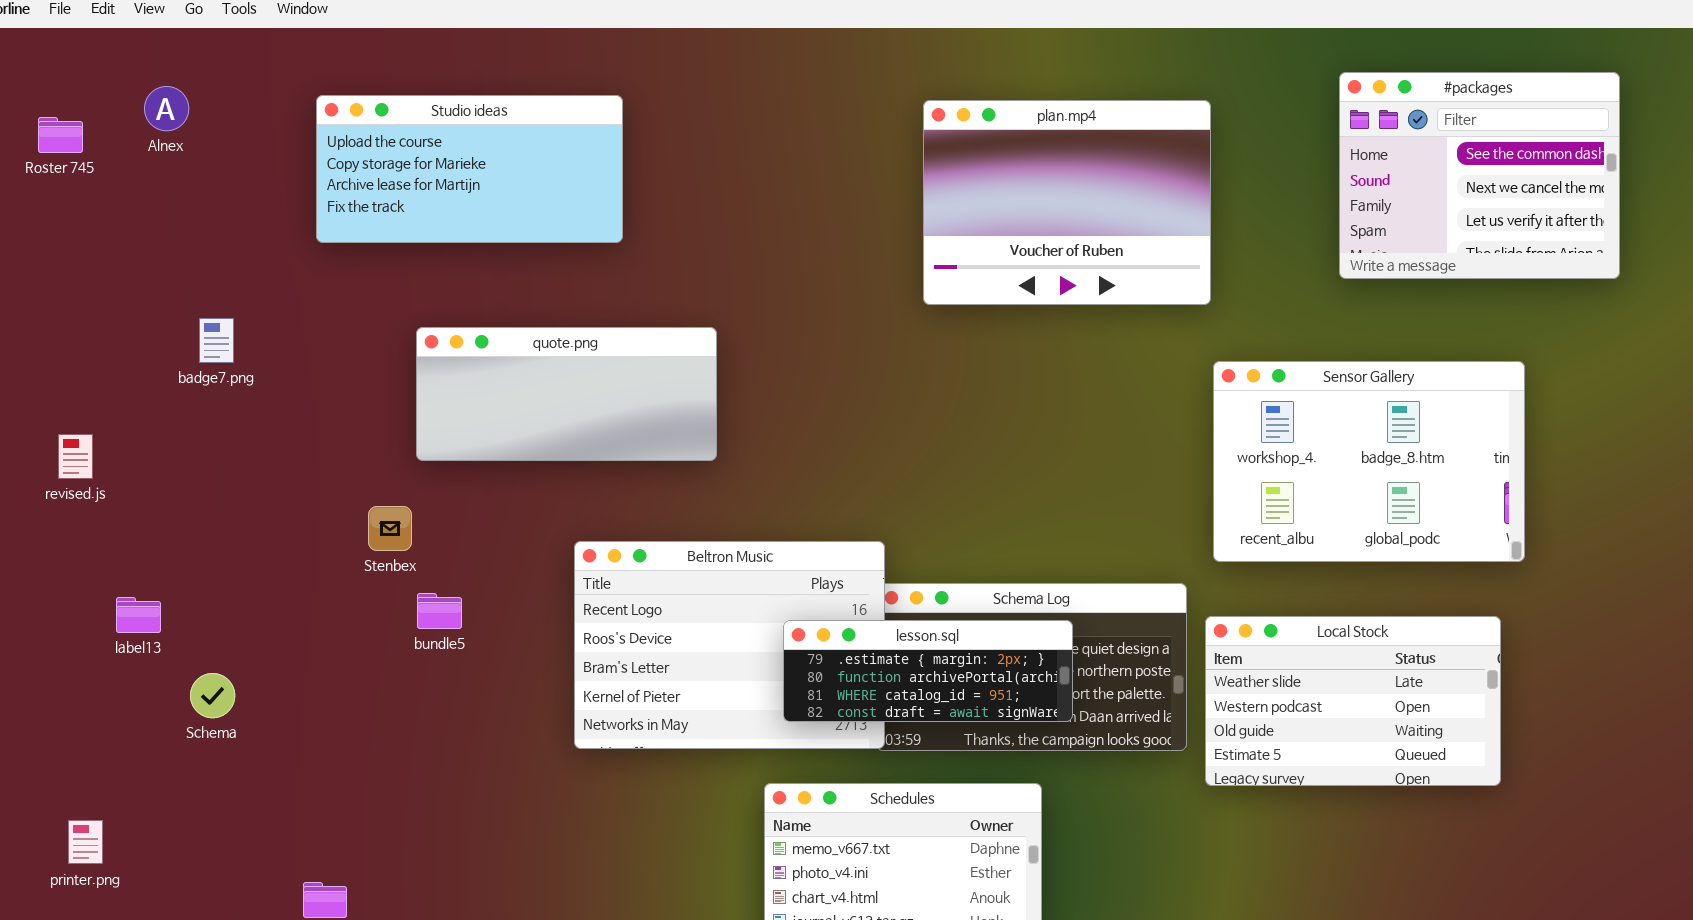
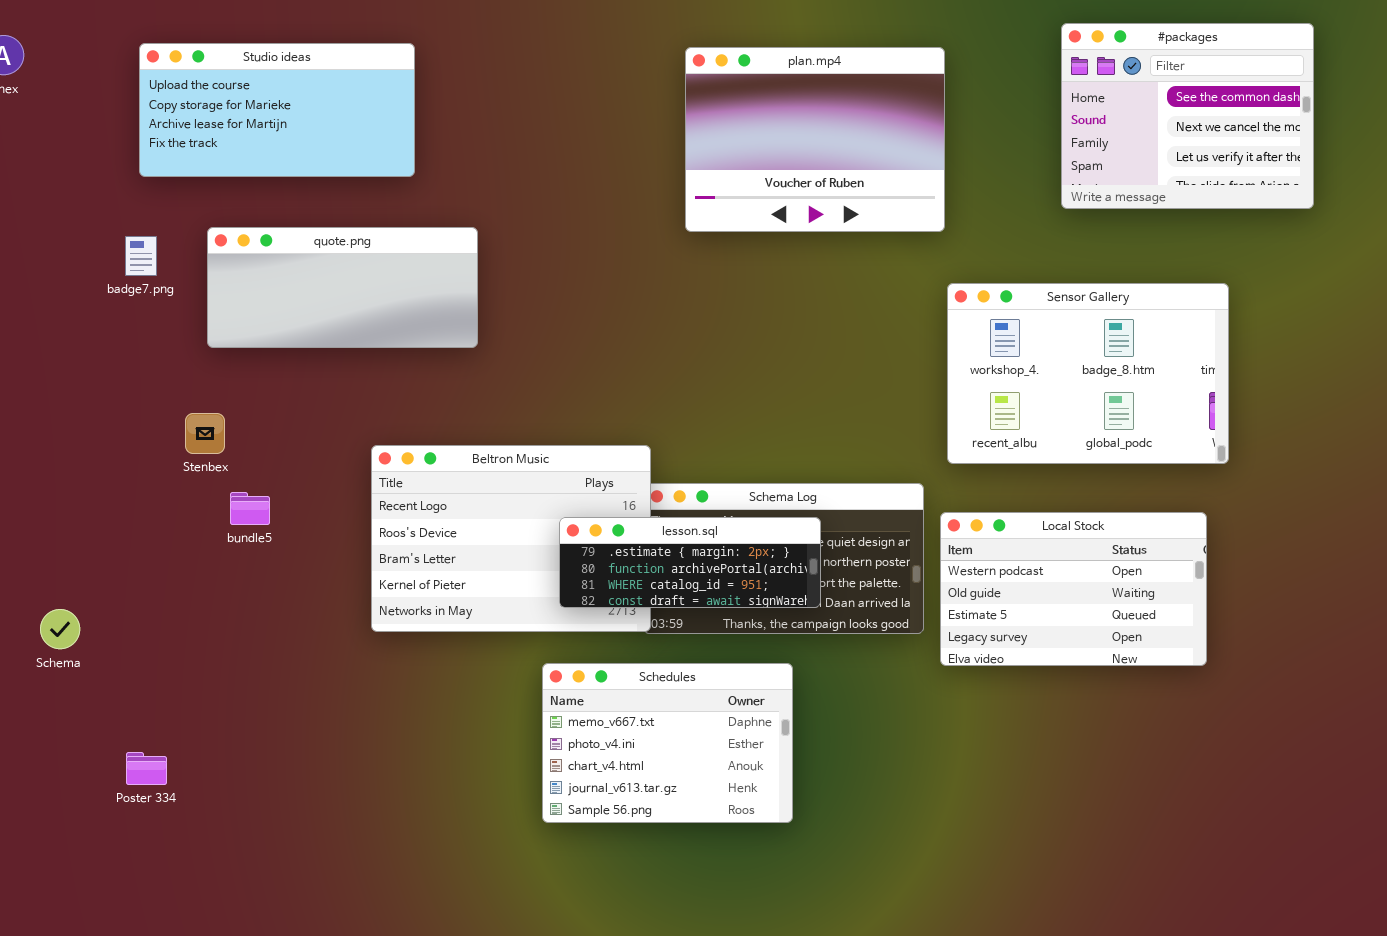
badge7.png: [199,318,234,363] -> [125,236,157,276], moved
quote.png: [416,327,717,461] -> [207,227,478,348], moved
Local Stock: [1205,616,1501,786] -> [940,512,1207,666], scrolled down 1 row
Schema: [190,673,235,718] -> [40,609,80,649], moved

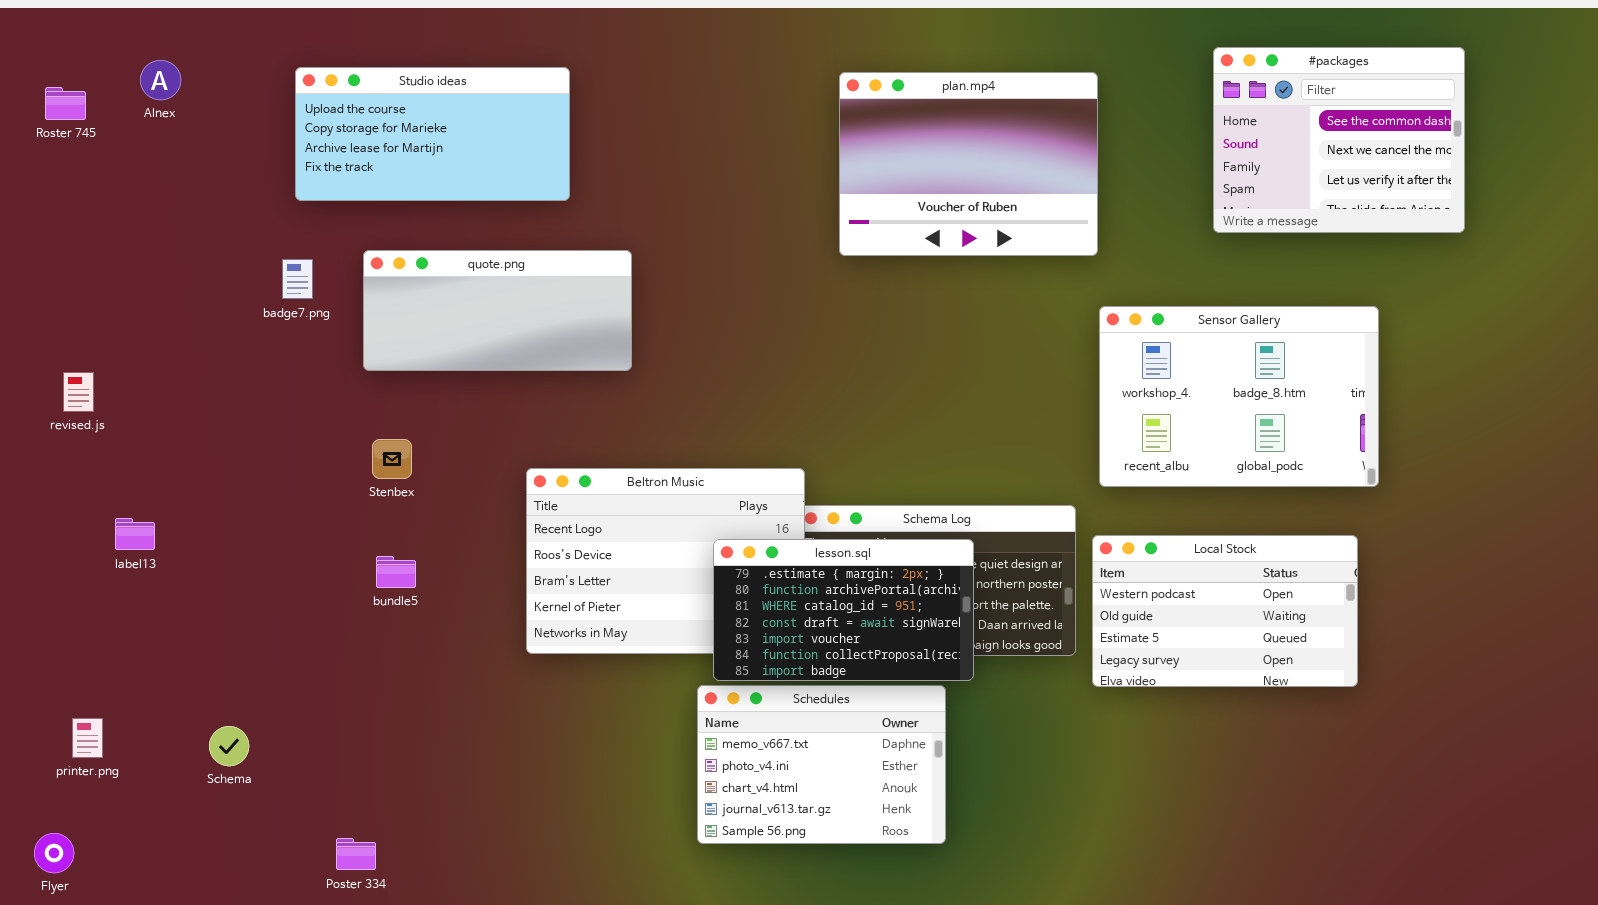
Stenbex: [185,413,225,454] -> [372,439,412,479], moved
bundle5: [230,492,270,525] -> [376,556,416,588], moved
lesson.sql: [559,517,821,608] -> [713,539,974,681], resized
Schema: [40,609,80,649] -> [209,726,249,766], moved
Poster 334: [126,752,167,785] -> [336,838,376,870], moved

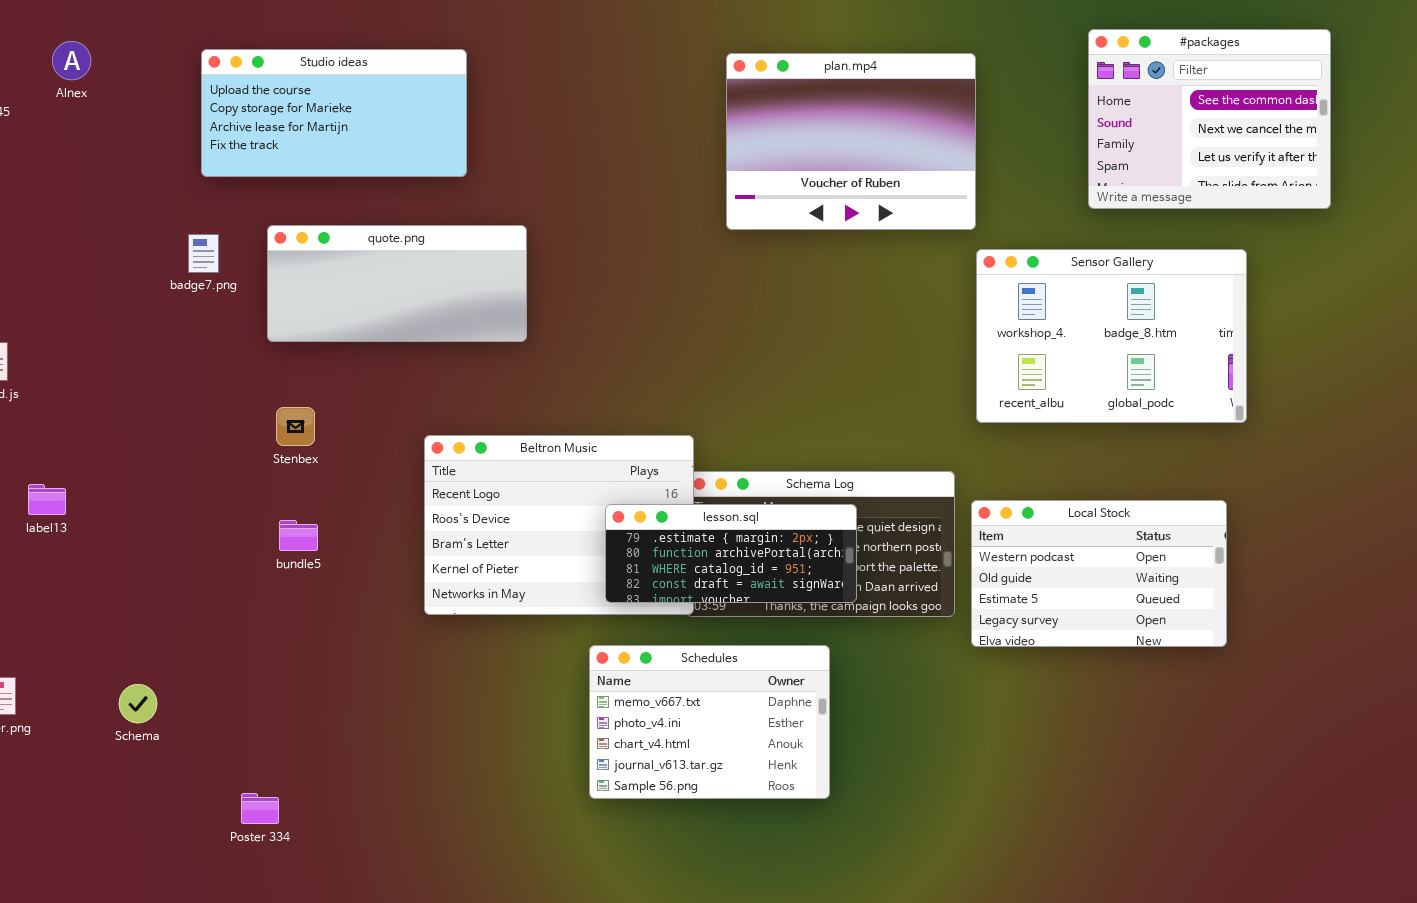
Sensor Gallery: [1099,306,1379,487] -> [976,249,1247,423], moved
lesson.sql: [713,539,974,681] -> [605,504,857,603], resized

